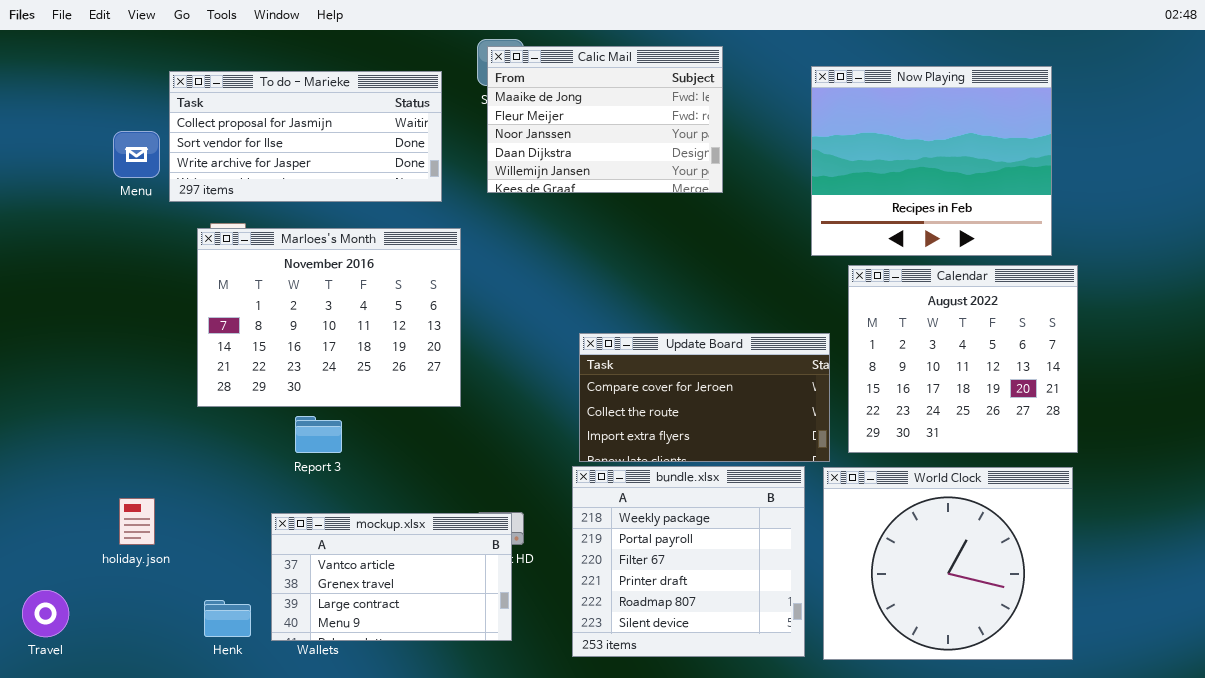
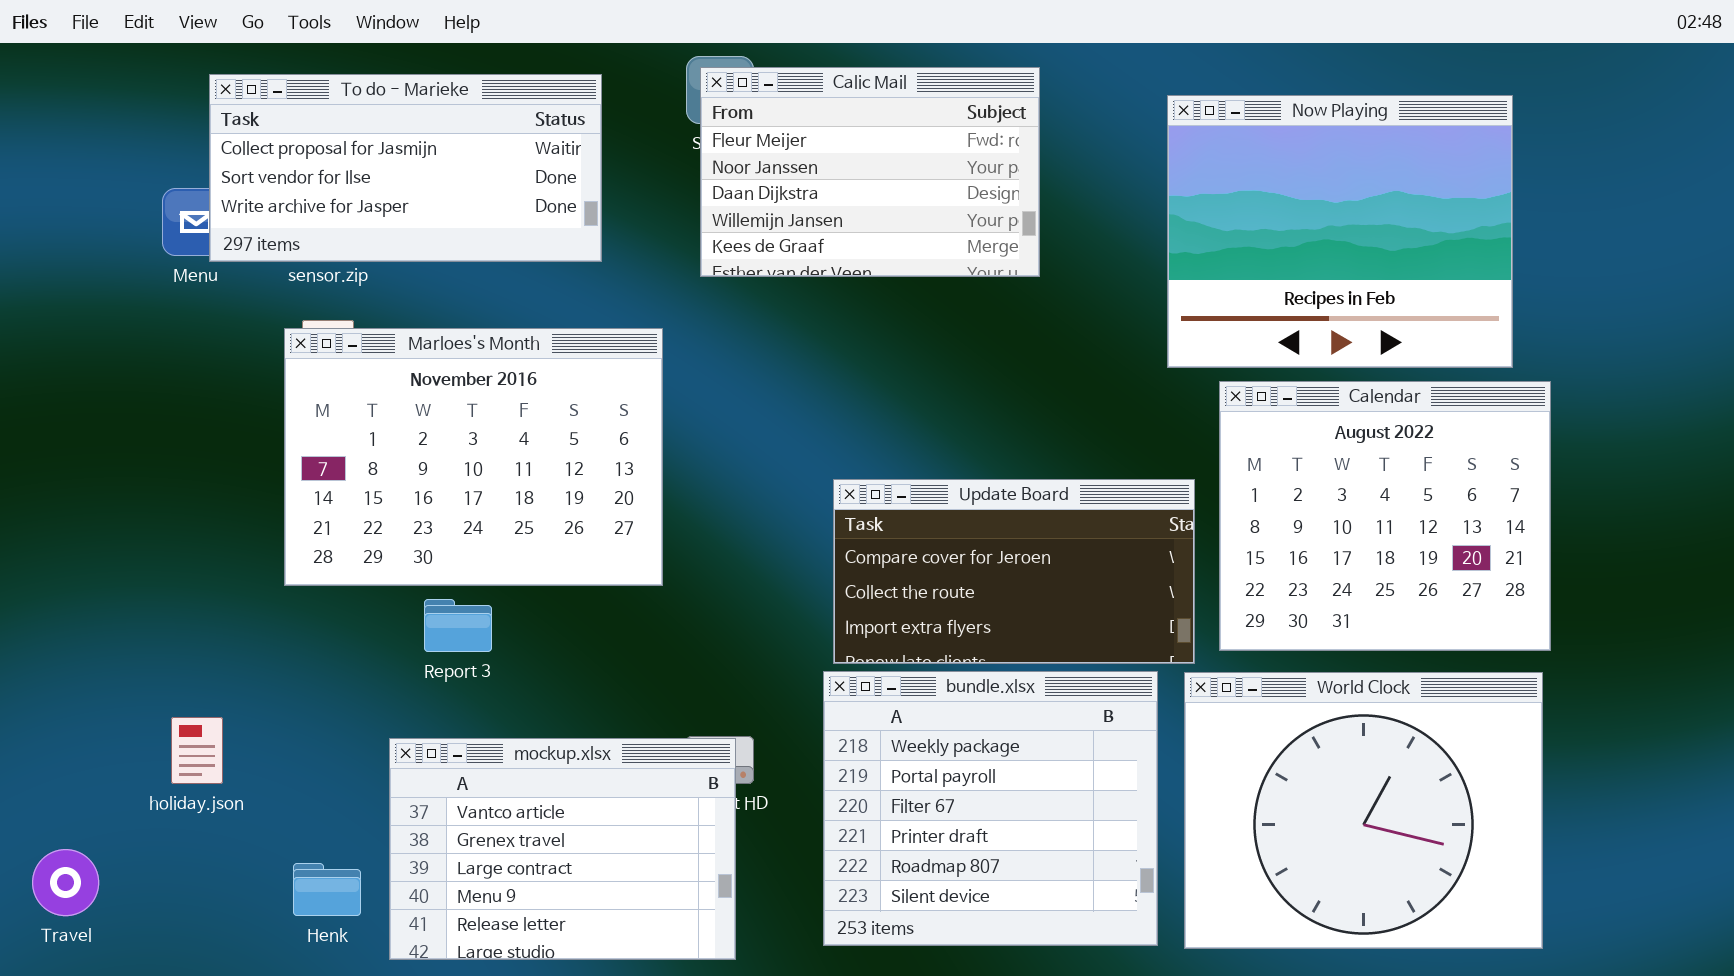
Calic Mail: [487,46,723,193] -> [700,67,1040,277], scrolled down 1 row
To do - Marieke: [169,71,442,202] -> [209,74,602,262], moved
mockup.xlsx: [271,513,512,641] -> [389,738,736,960], resized

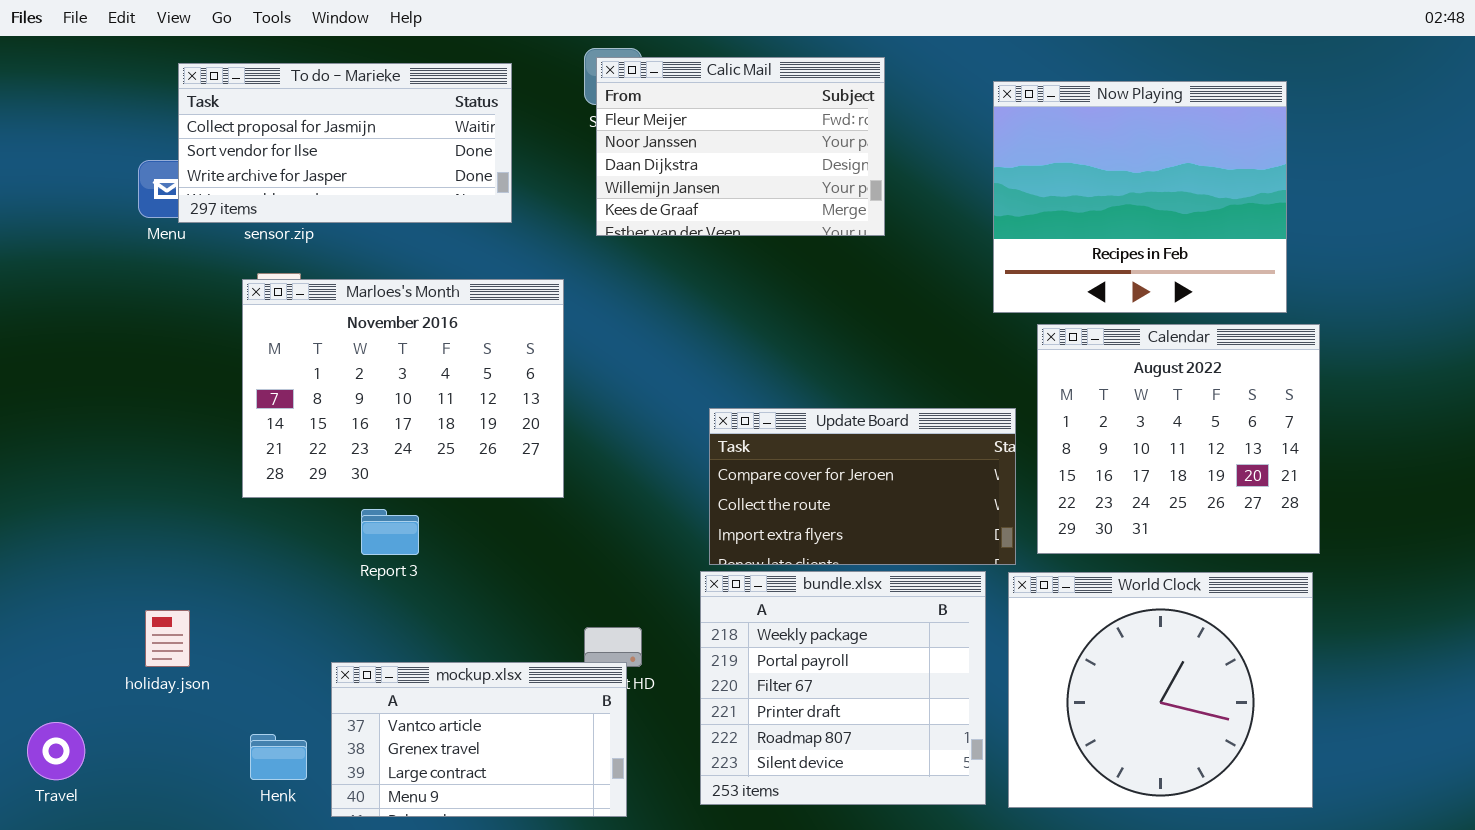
mockup.xlsx: [389,738,736,960] -> [331,662,627,817], resized

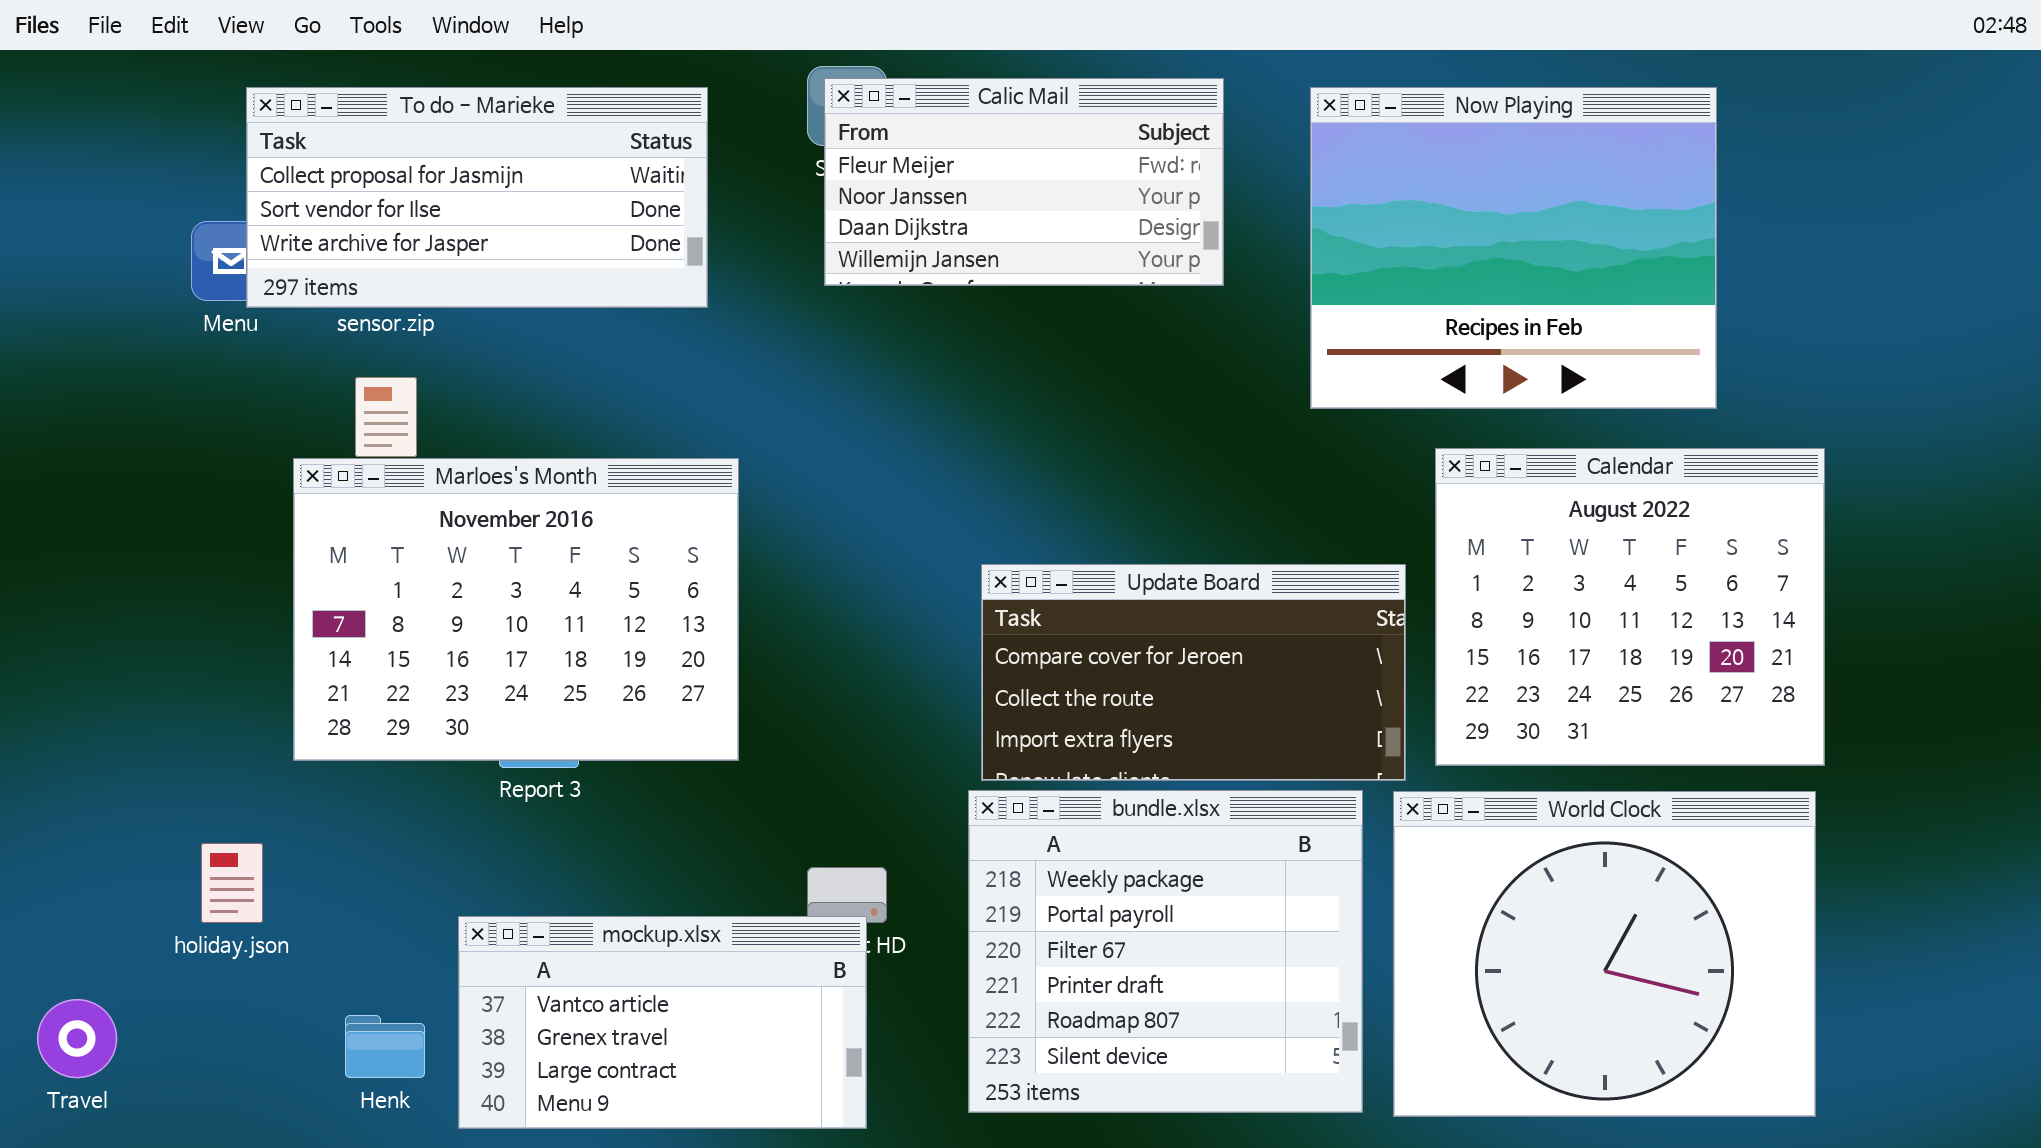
Calic Mail: [596,57,885,236] -> [824,78,1224,286], resized
Now Playing: [993,81,1287,313] -> [1310,87,1717,409], moved
Marloes's Month: [242,279,564,498] -> [293,458,739,761], moved

